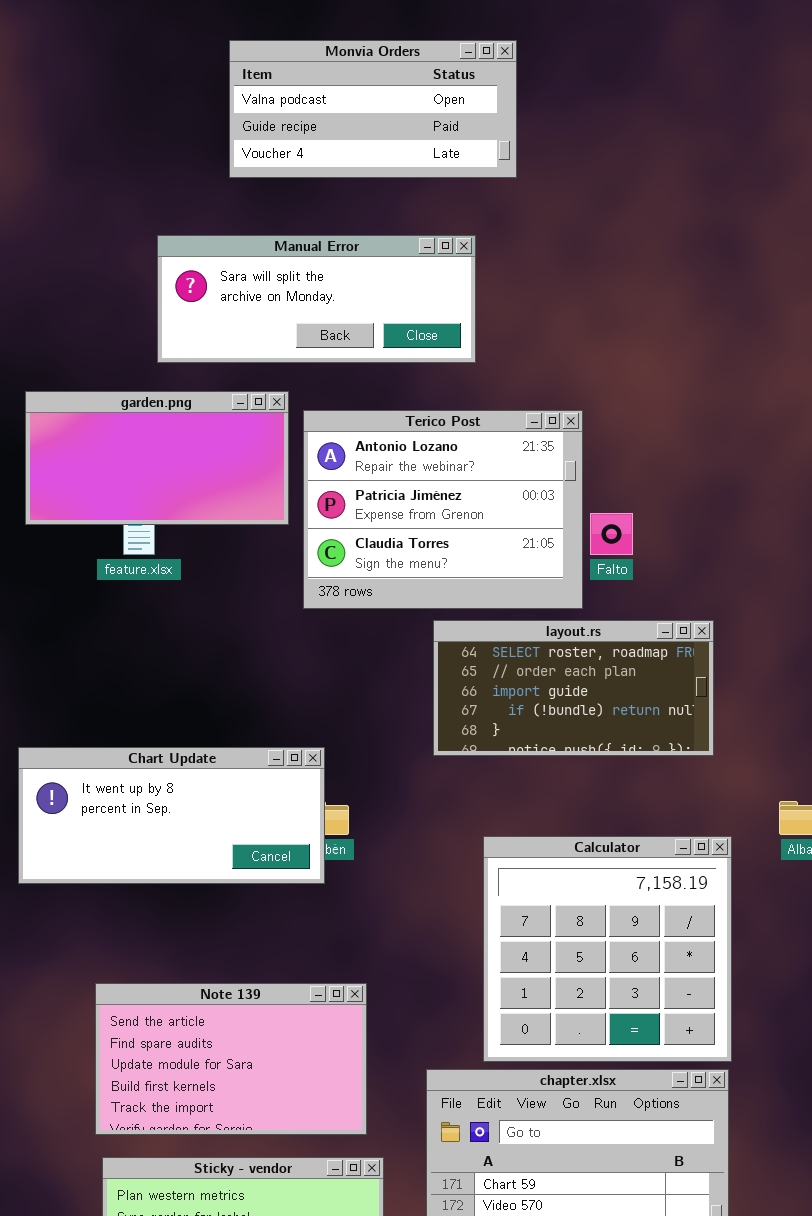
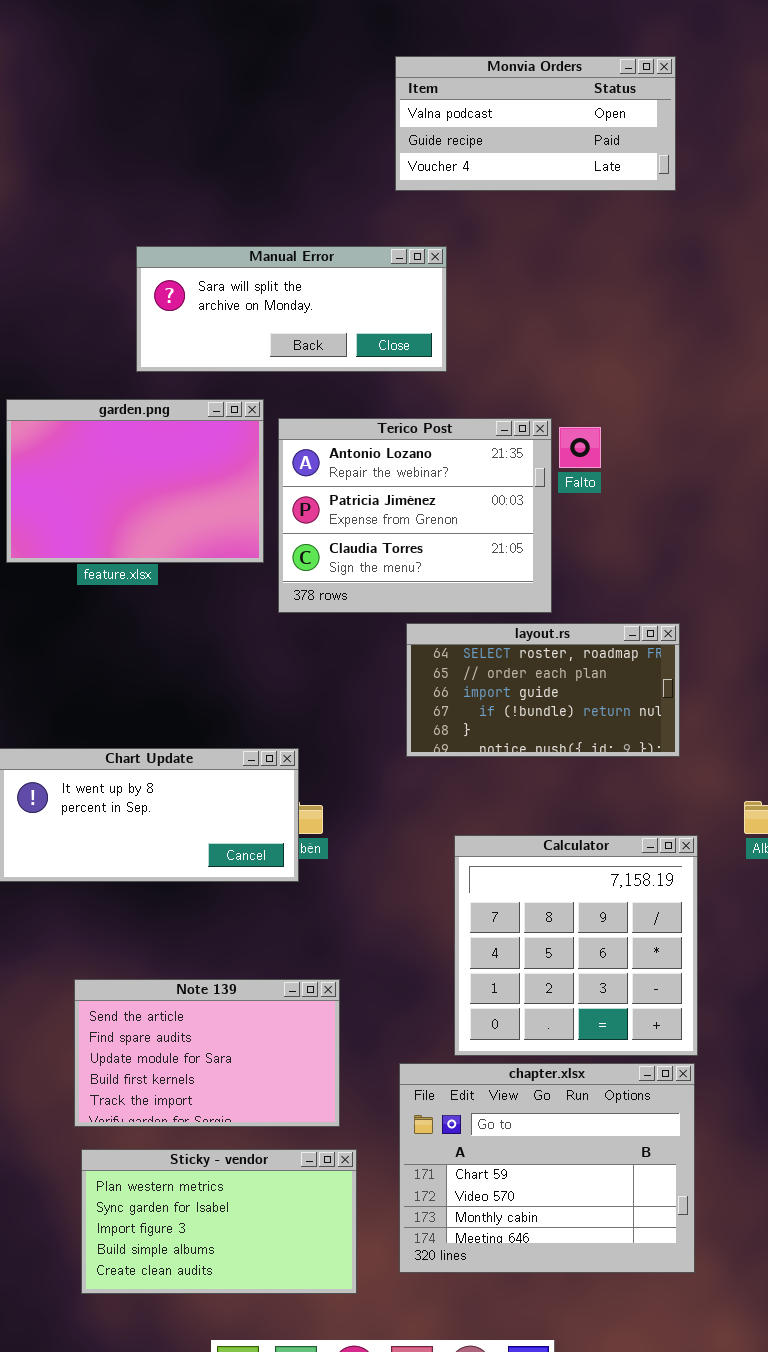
Monvia Orders: [229,40,517,178] -> [395,56,676,191], moved
garden.png: [25,391,289,525] -> [6,399,264,563], resized
Falto: [590,513,633,555] -> [559,427,601,468], moved

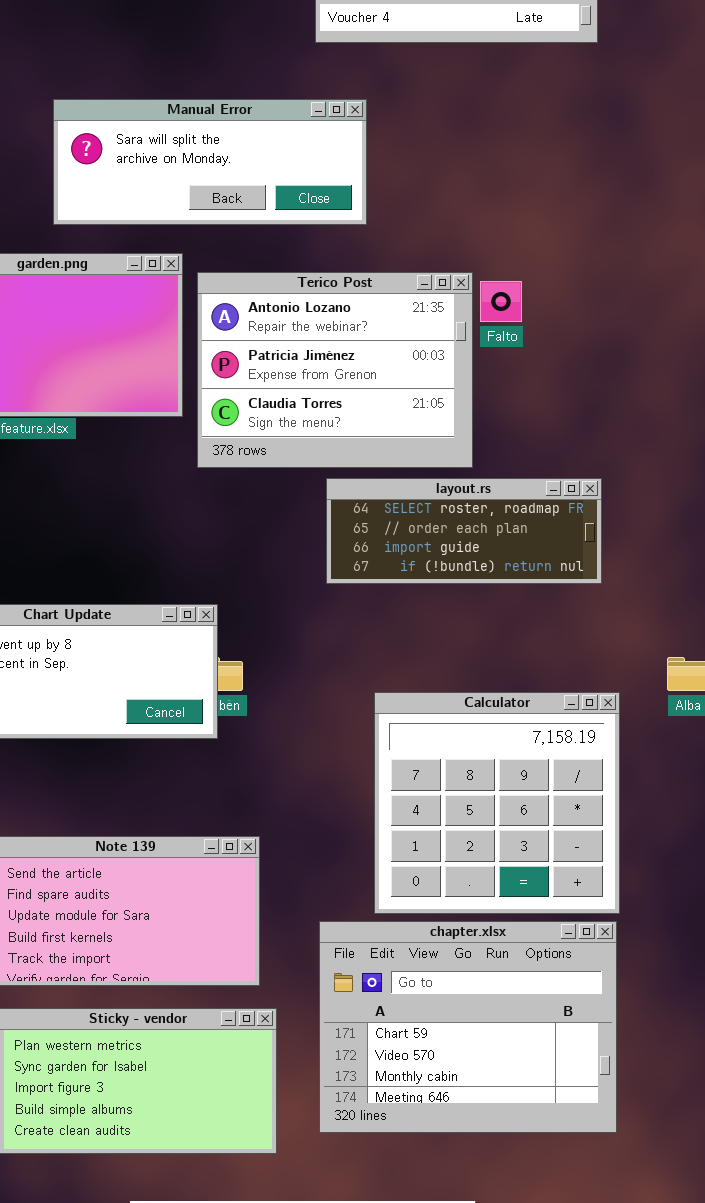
layout.rs: [406,623,680,757] -> [326,478,602,584], resized

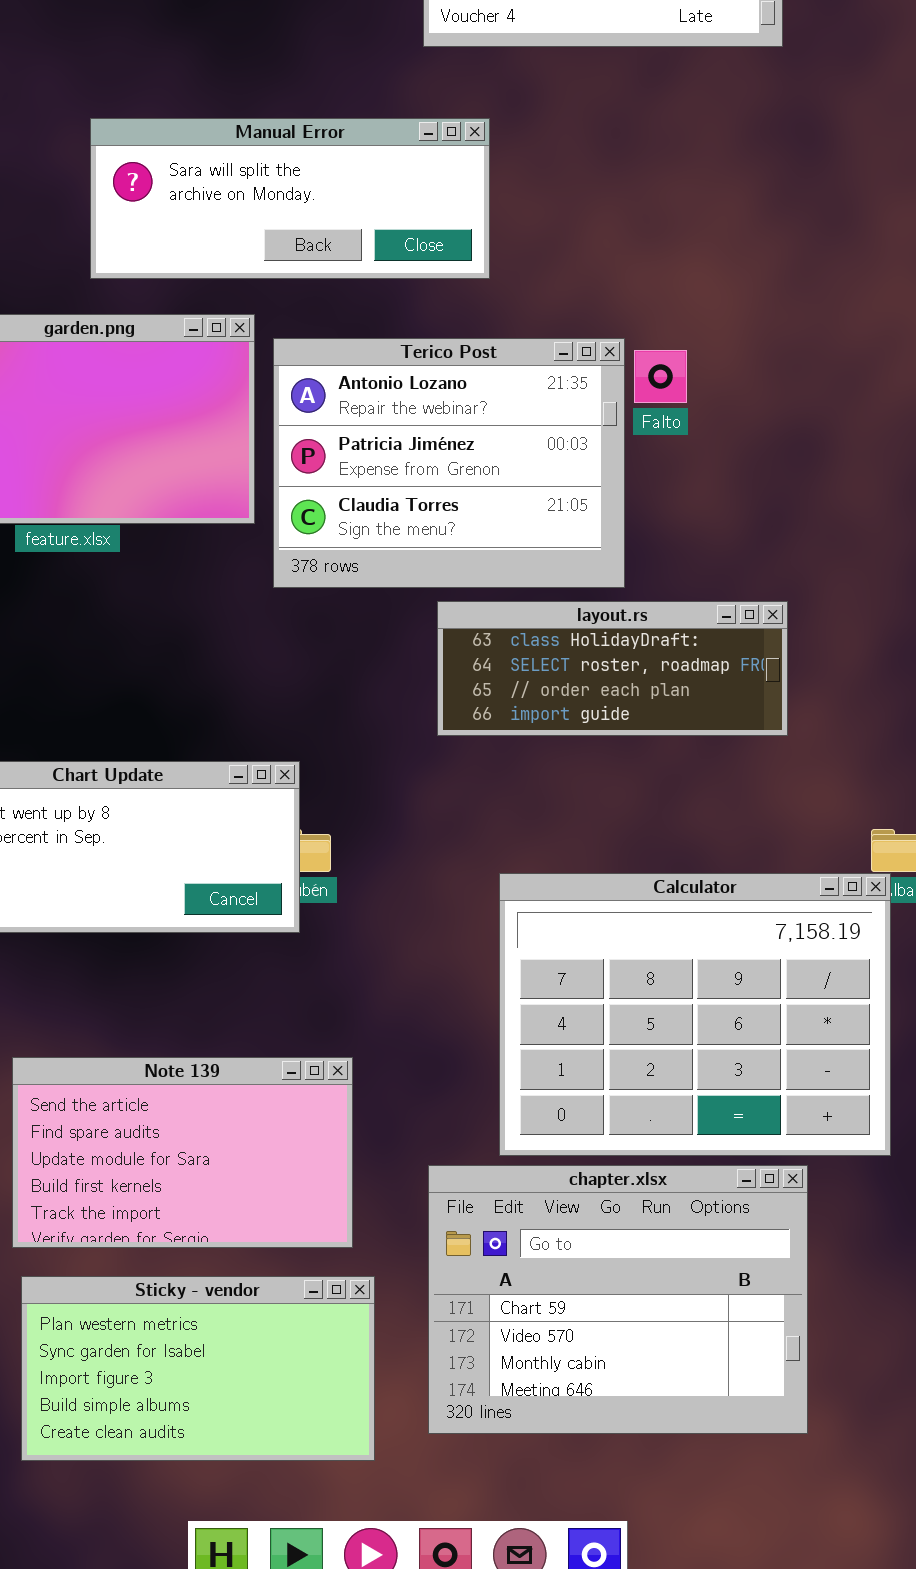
layout.rs: [326,478,602,584] -> [437,601,788,736], scrolled up 1 row
Calculator: [374,692,620,914] -> [499,873,891,1156], resized

